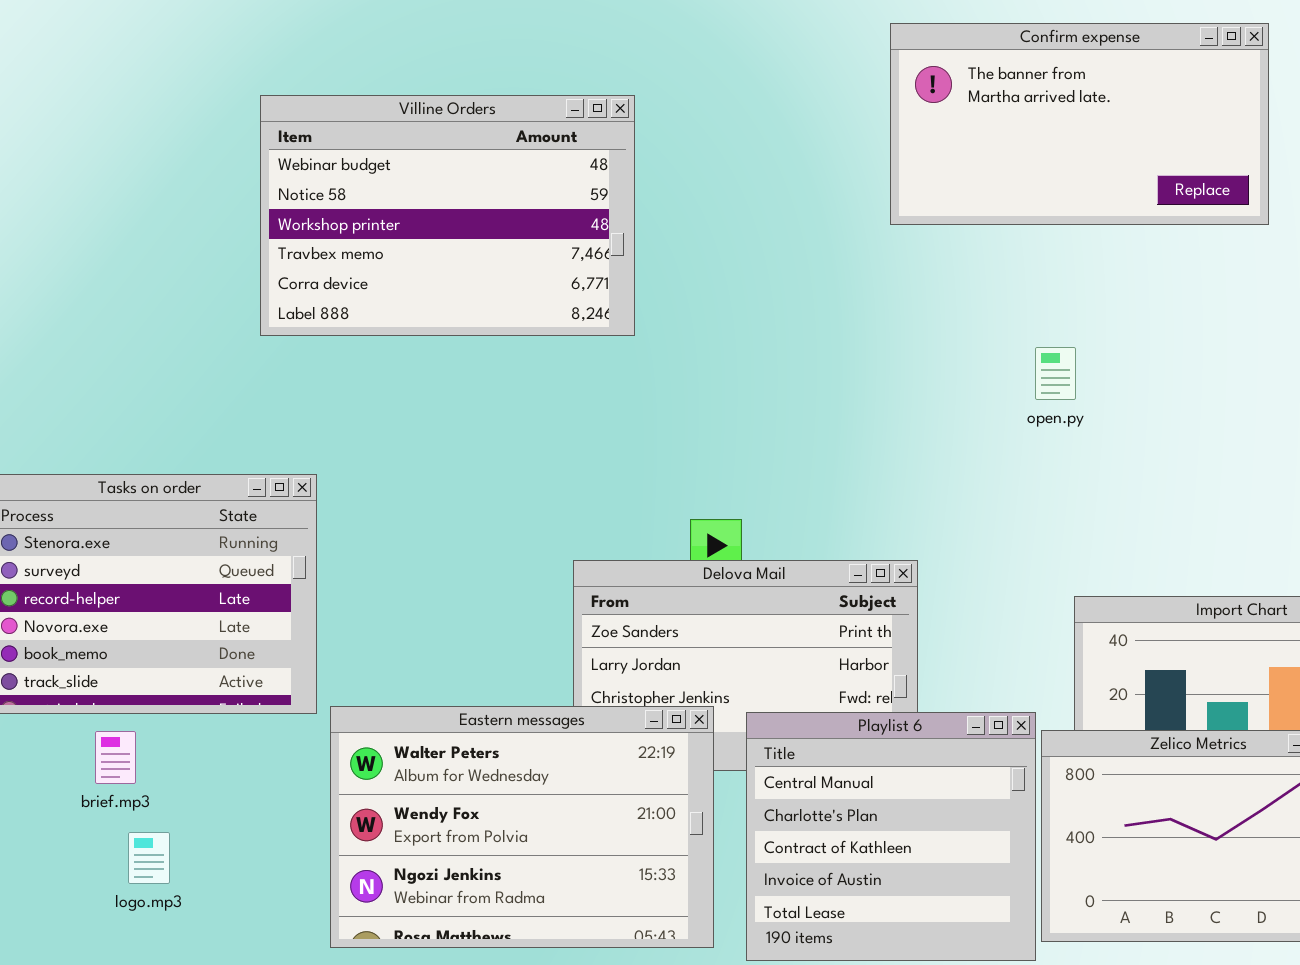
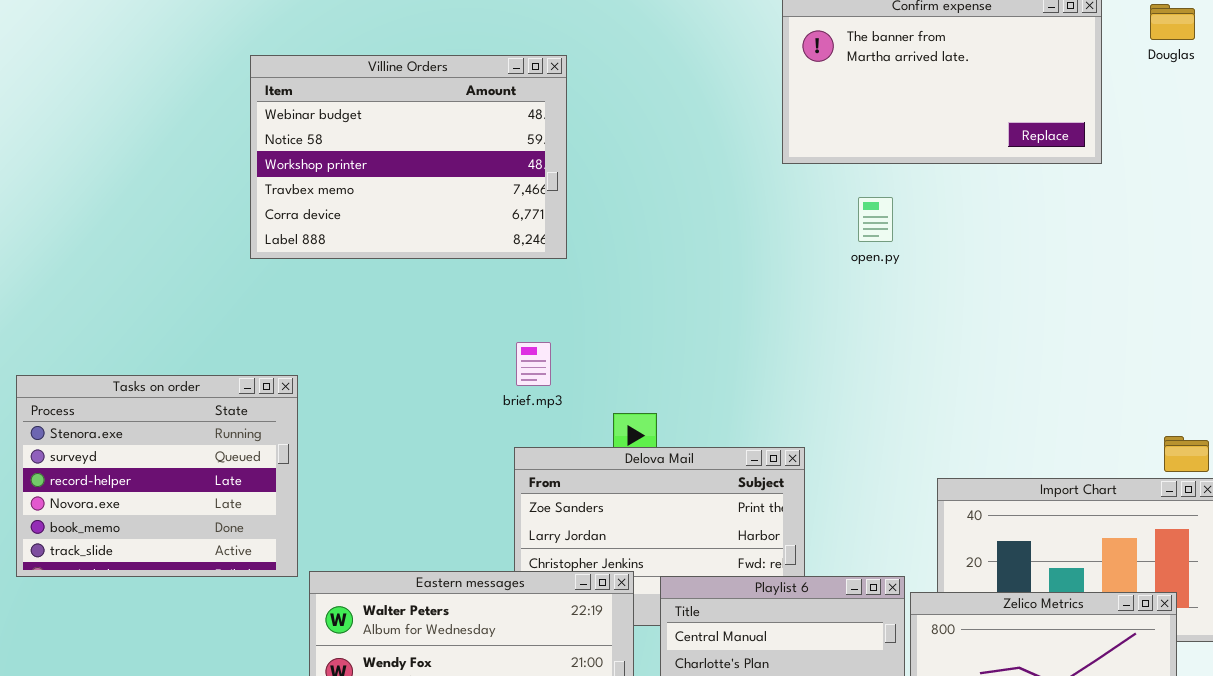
open.py: [1035,347,1076,400] -> [858,197,893,242], moved
brief.mp3: [95,731,136,784] -> [516,342,551,386], moved

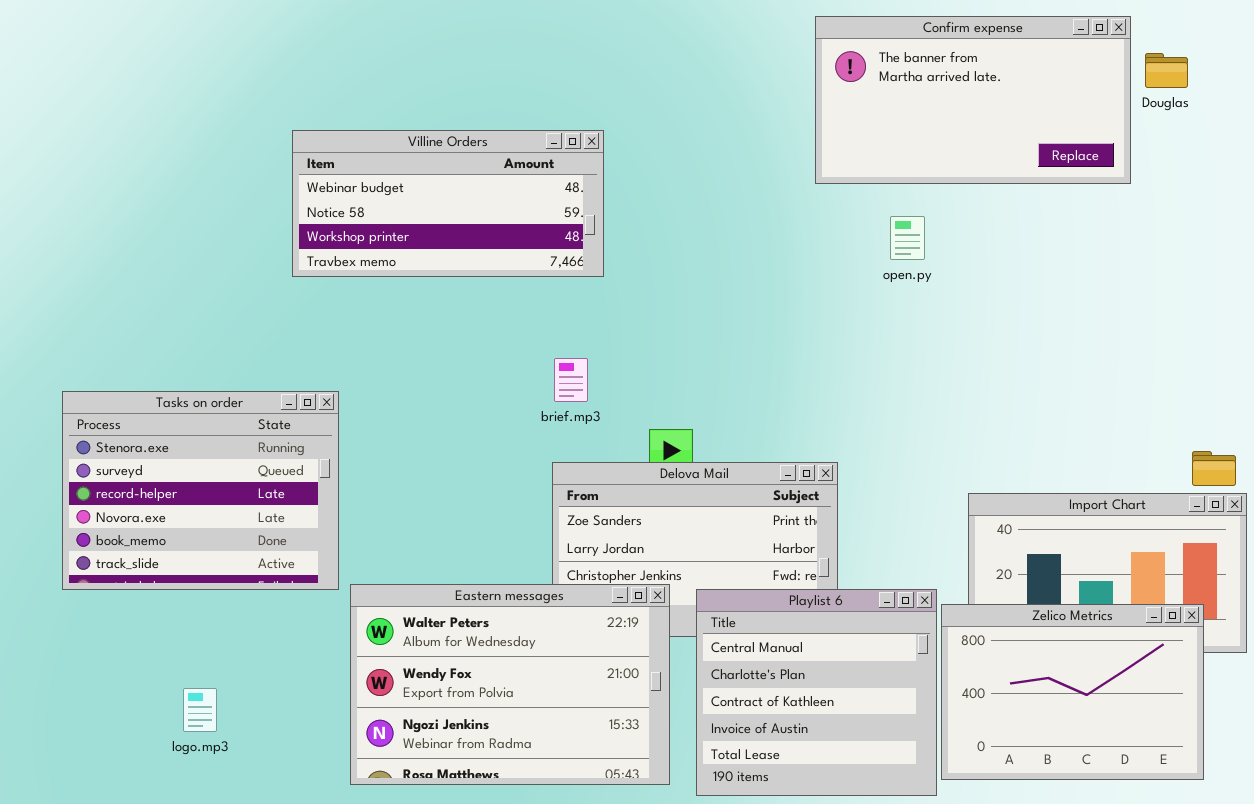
Douglas: [1150,4,1195,40] -> [1145,53,1188,88], moved
Villine Orders: [250,55,567,259] -> [292,130,604,277], resized

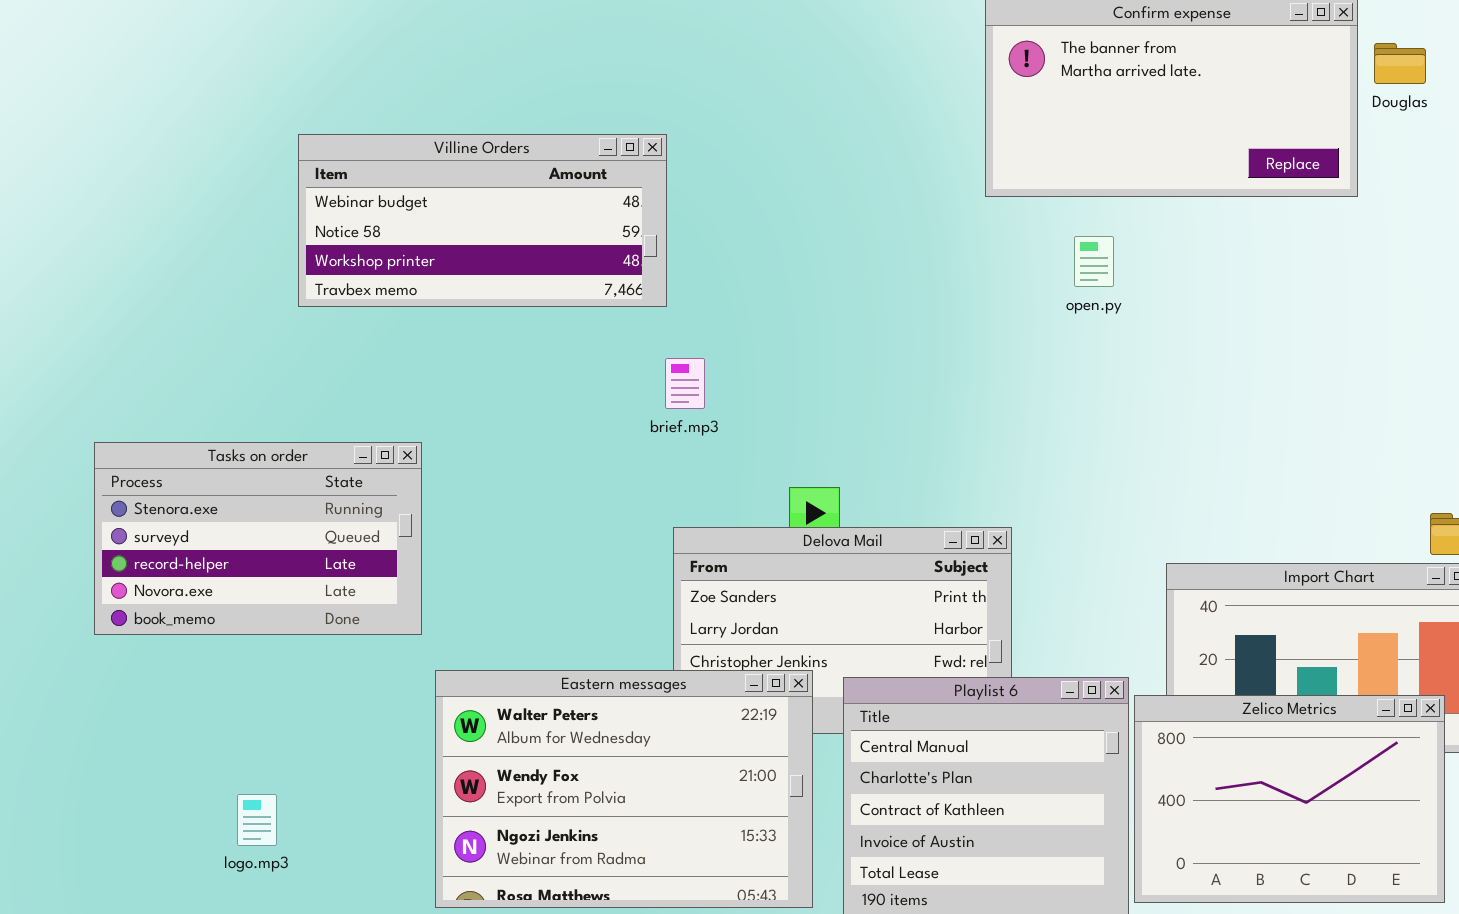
Villine Orders: [292,130,604,277] -> [298,134,667,307], moved
brief.mp3: [554,358,588,402] -> [665,358,705,409], moved
Tasks on order: [62,391,339,590] -> [94,442,422,635], resized

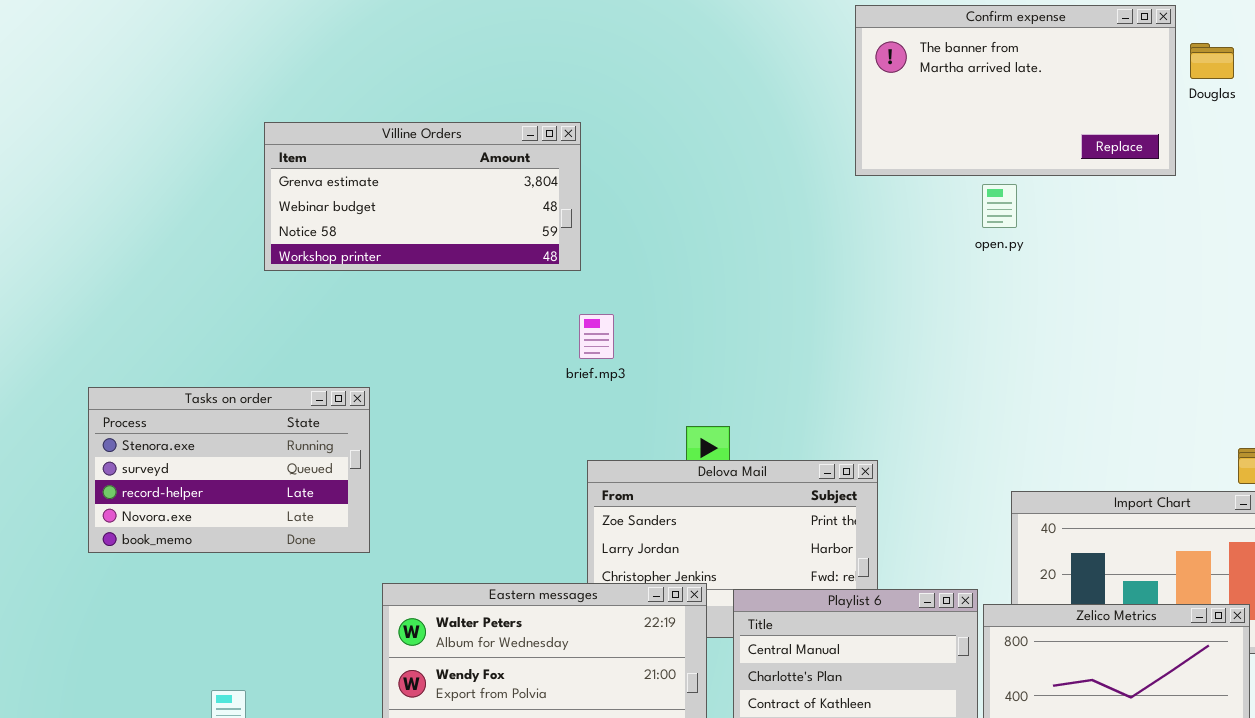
Villine Orders: [298,134,667,307] -> [264,122,581,271], scrolled up 1 row
open.py: [1074,236,1114,287] -> [982,184,1017,228], moved

